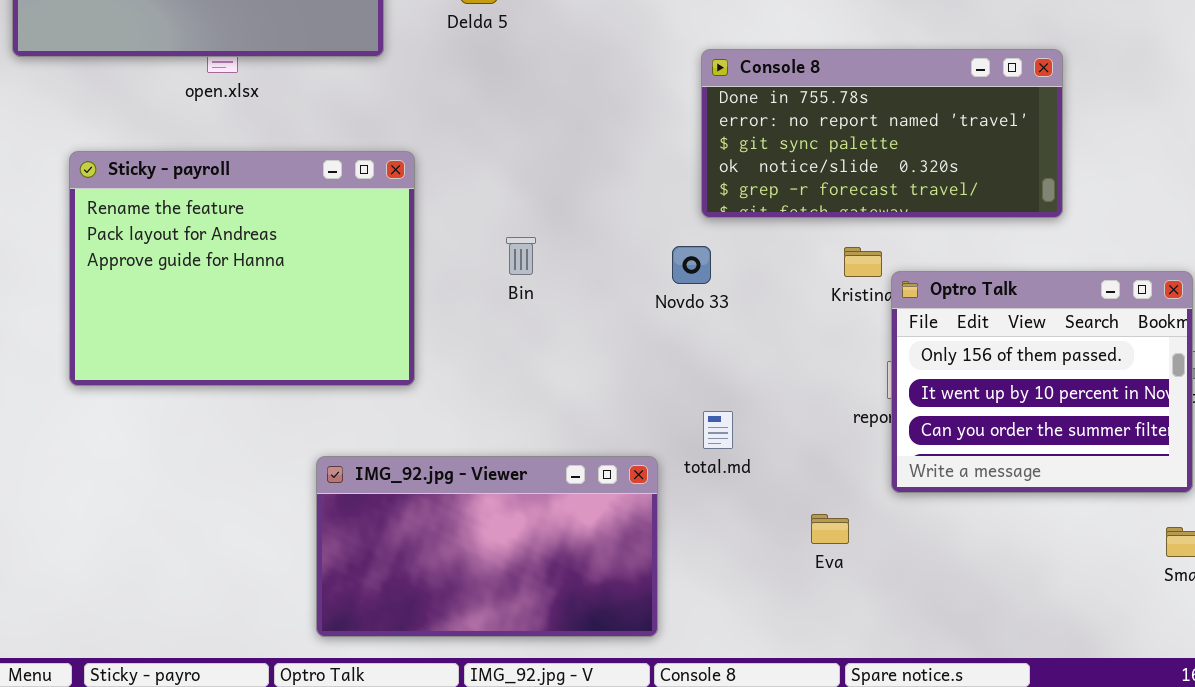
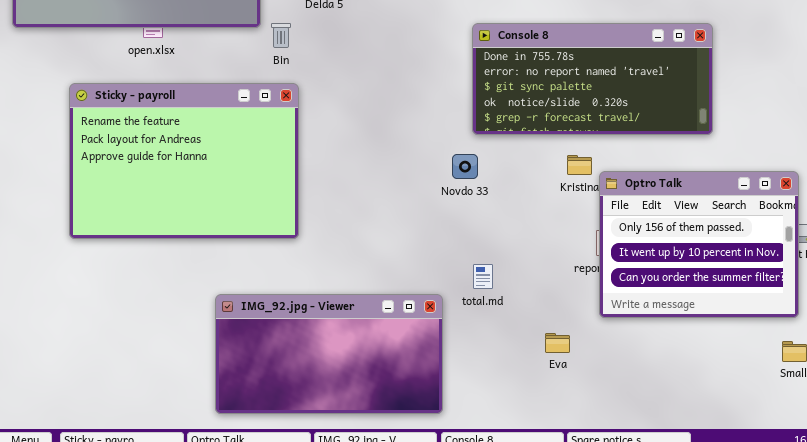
Sticky - payroll: [69,151,415,386] -> [69,83,299,239], moved
Bin: [506,237,536,275] -> [271,23,291,48], moved

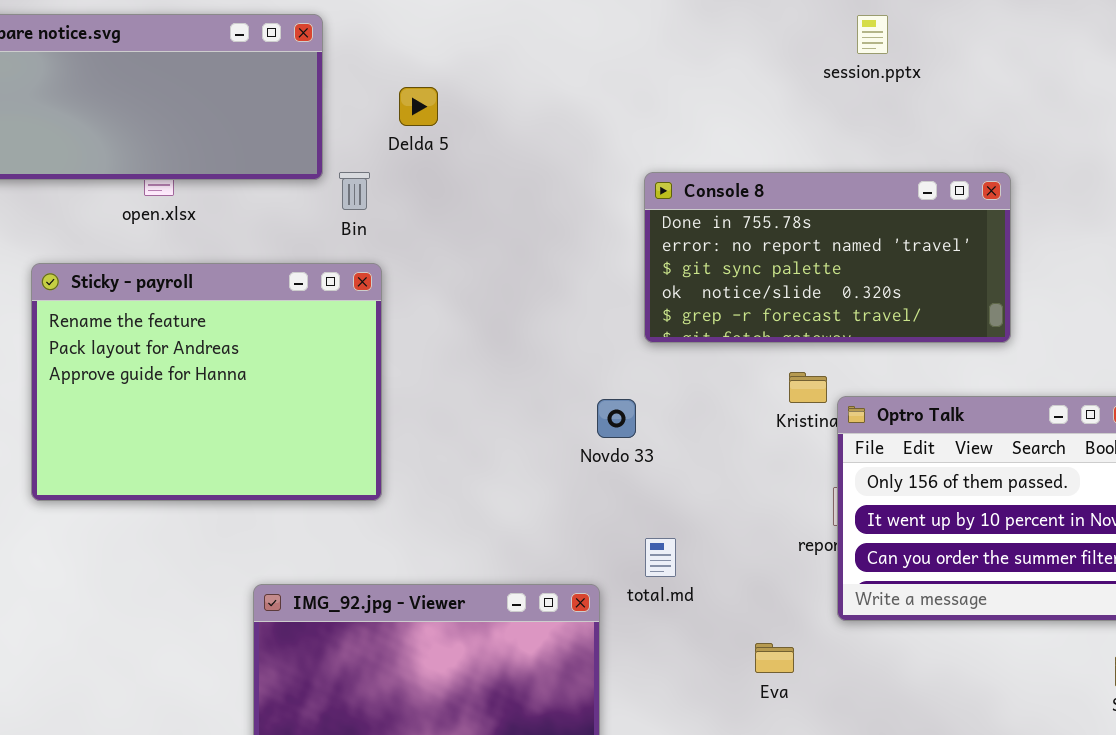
Novdo 33: [452,154,478,179] -> [597,399,636,438], moved

